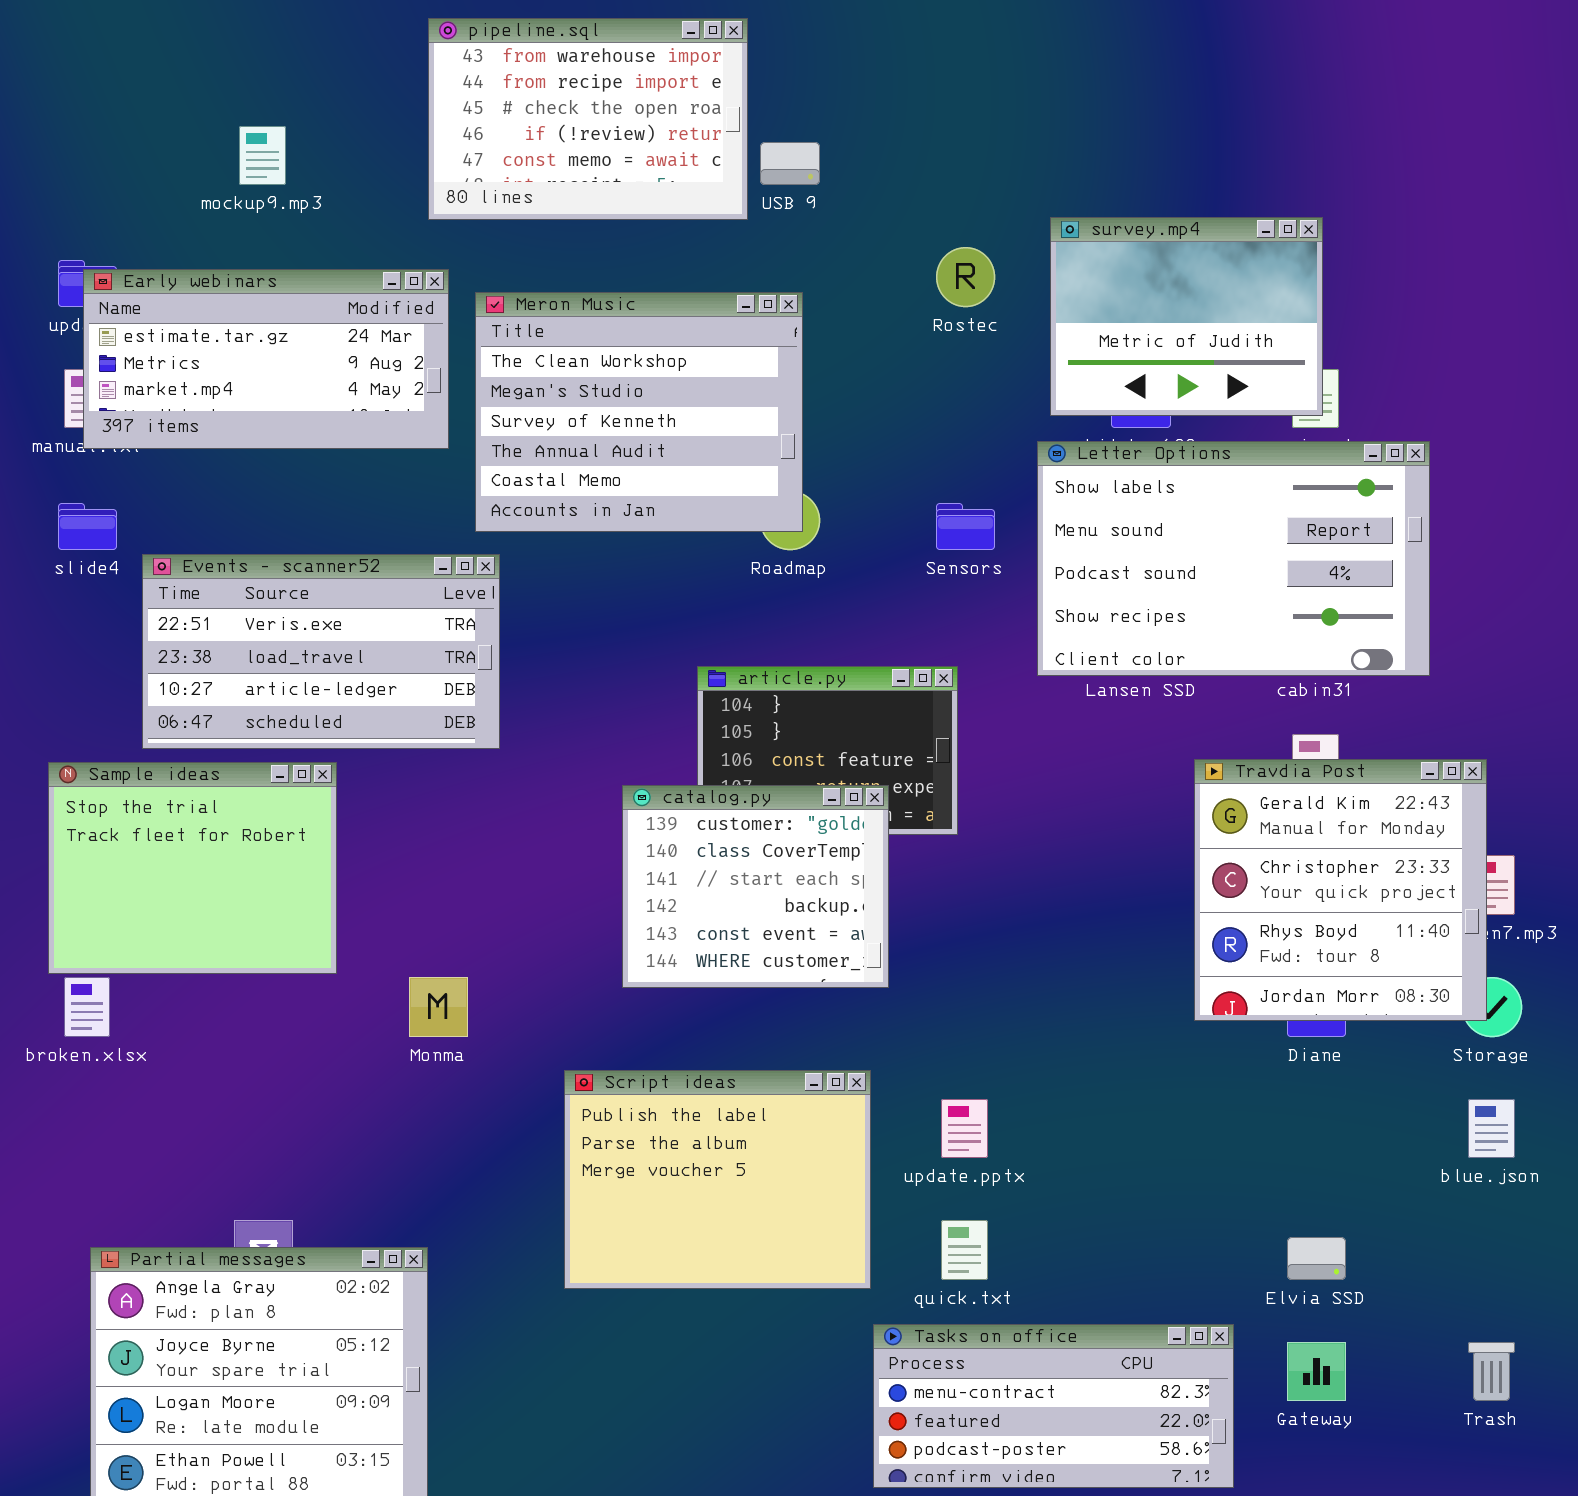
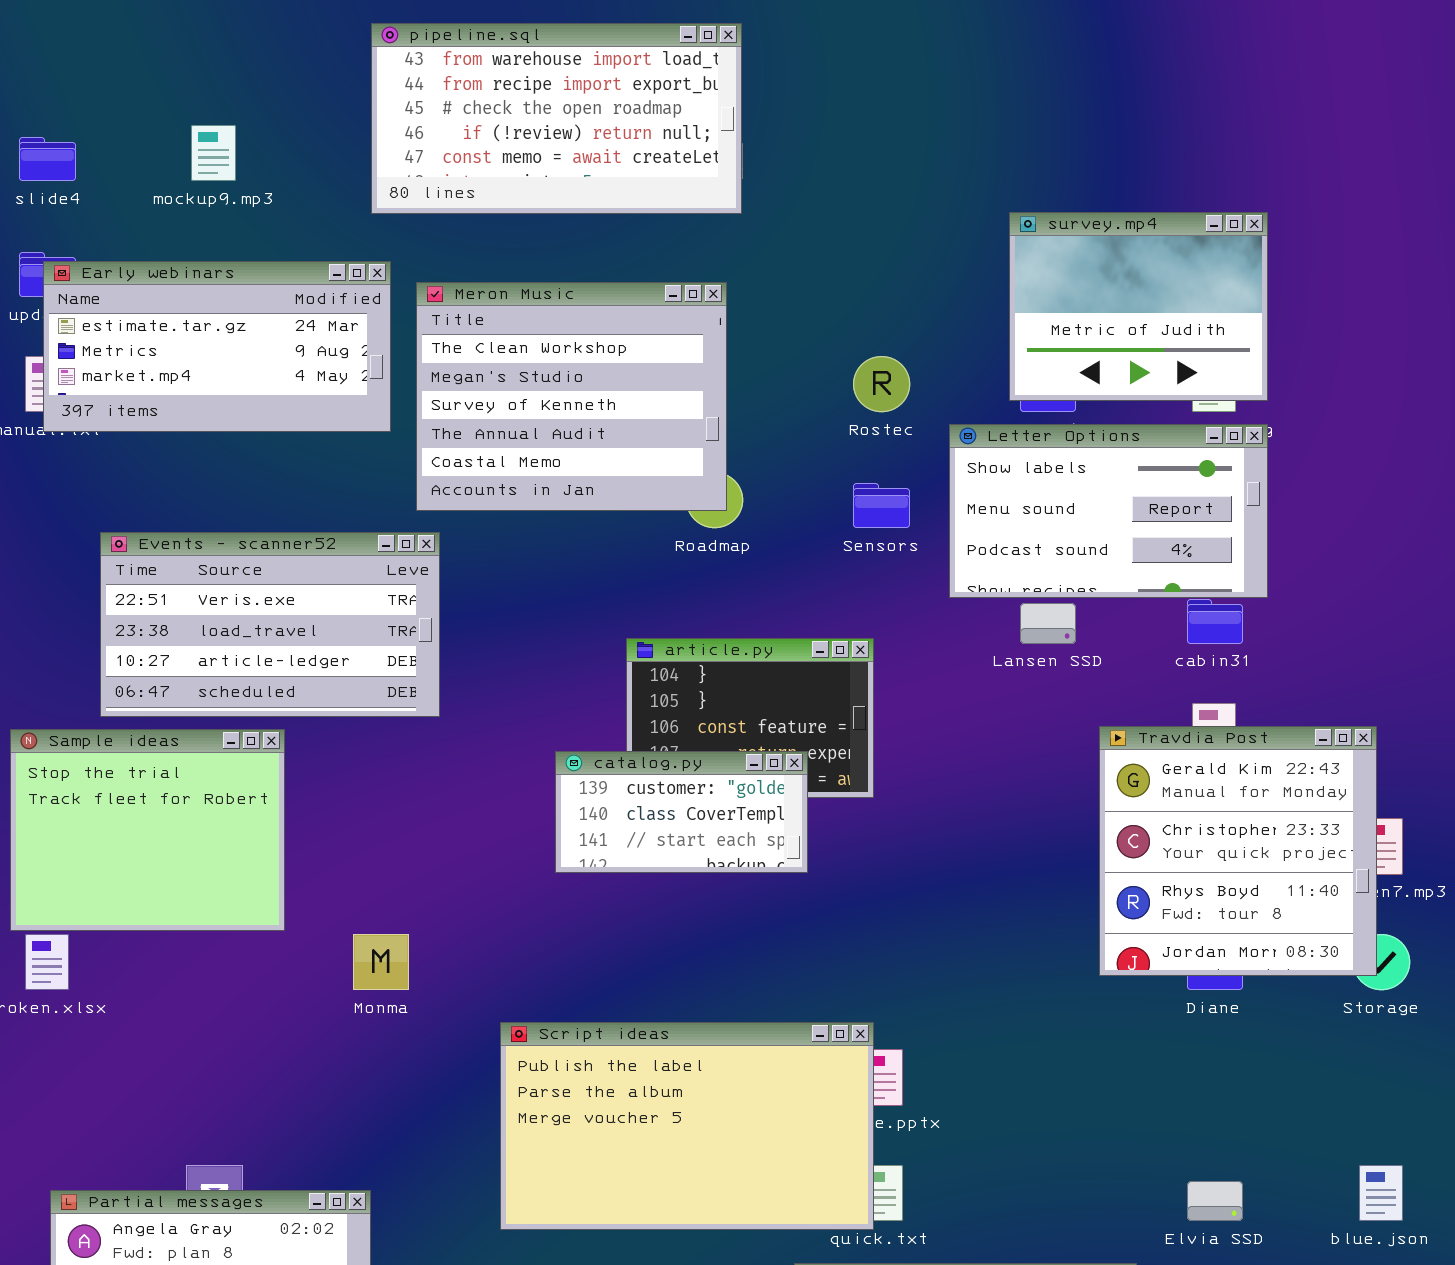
pipeline.sql: [428,18,748,220] -> [371,23,742,214], resized
survey.mp4: [1050,217,1323,416] -> [1009,212,1268,401], moved
Rostec: [936,247,995,307] -> [853,356,910,412], moved
Letter Options: [1037,441,1430,676] -> [949,424,1268,598], resized
slide4: [58,503,117,550] -> [19,137,76,181], moved
catalog.py: [622,785,889,988] -> [555,751,808,873], resized
Script ideas: [564,1070,871,1289] -> [500,1022,874,1230], resized
blue.json: [1468,1099,1515,1158] -> [1359,1165,1403,1221], moved

